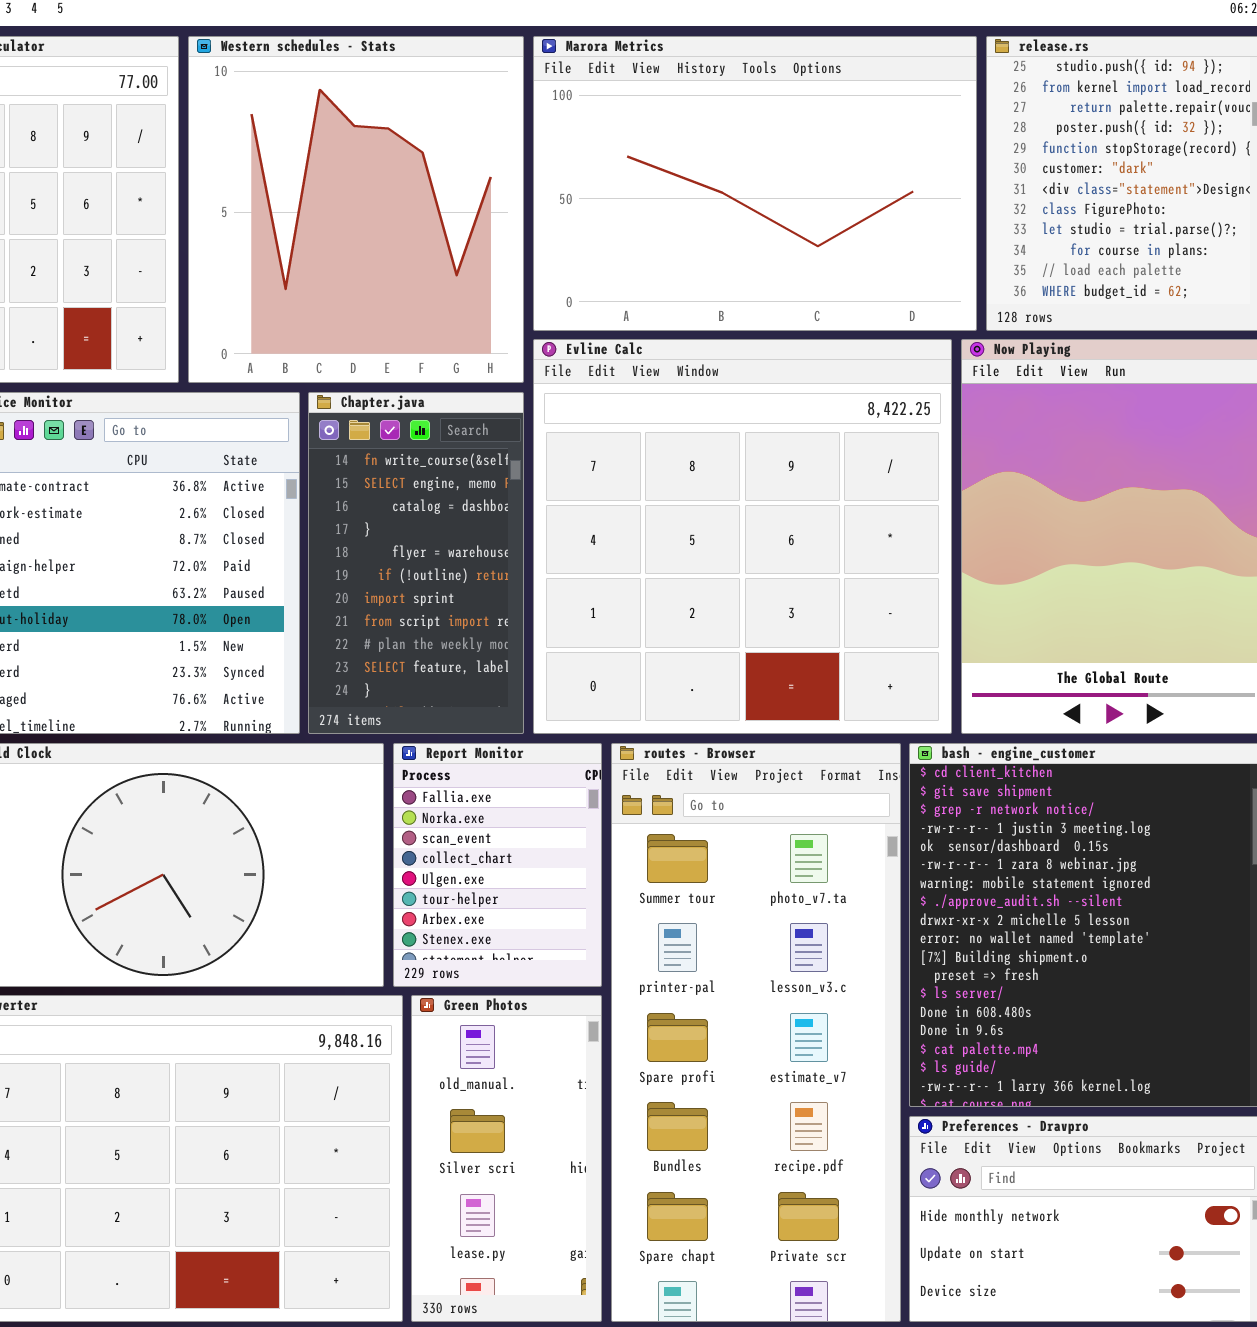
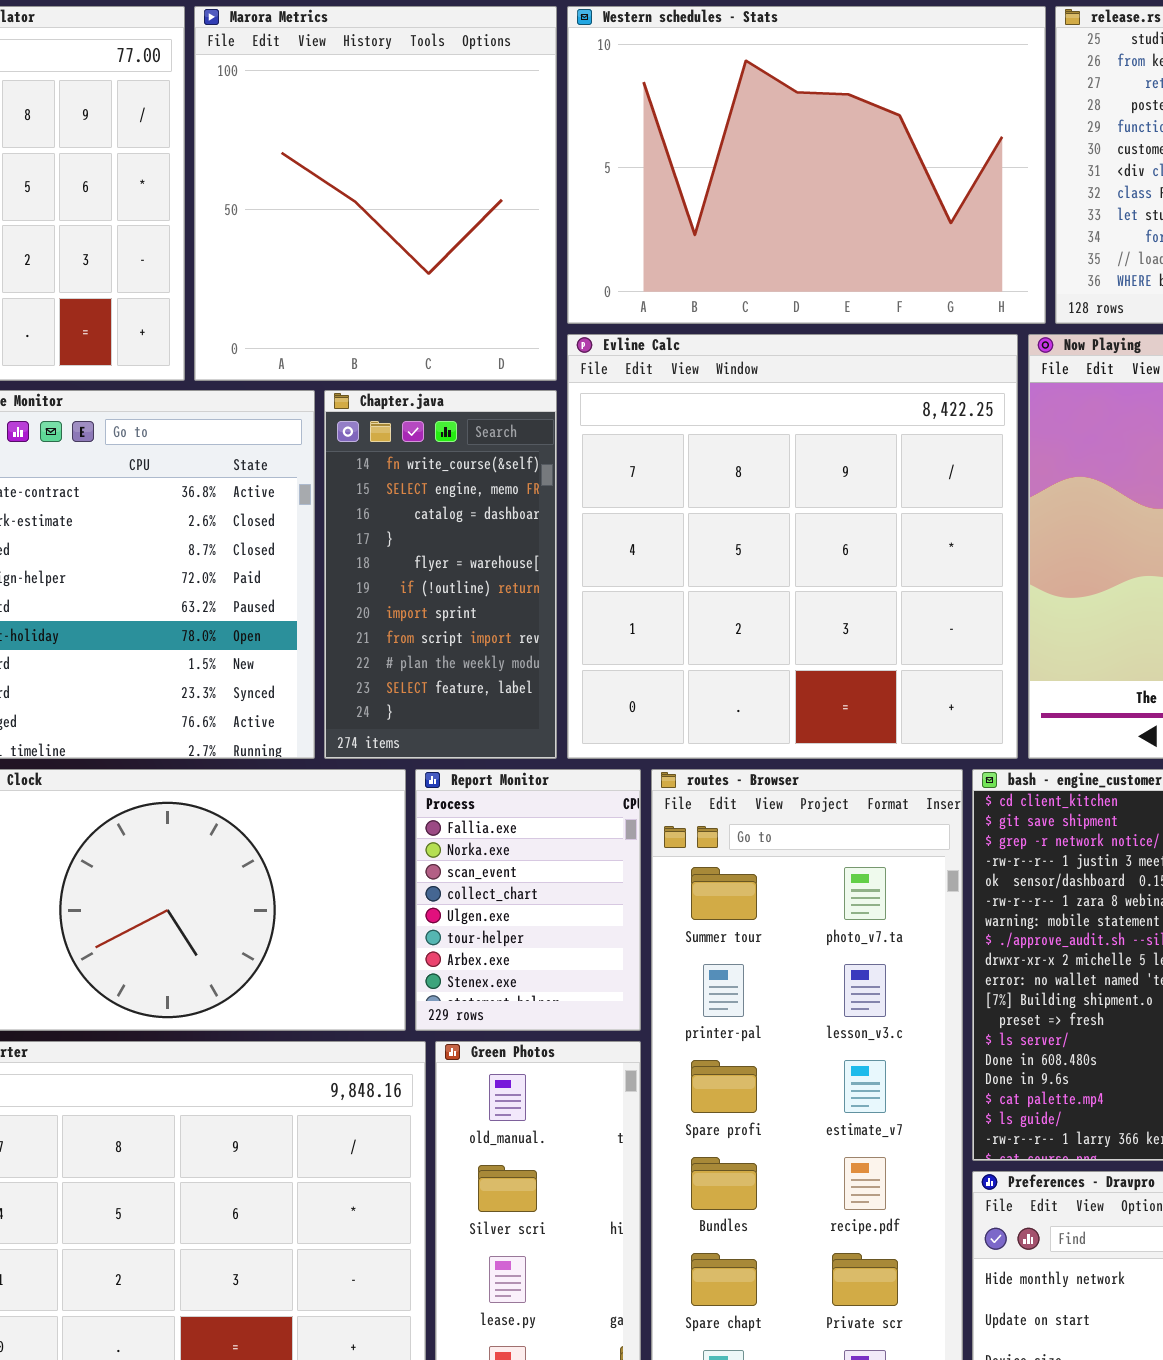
Western schedules - Stats: [188,36,524,383] -> [567,6,1046,324], moved, resized
Marora Metrics: [533,36,977,331] -> [194,6,557,381], moved, resized

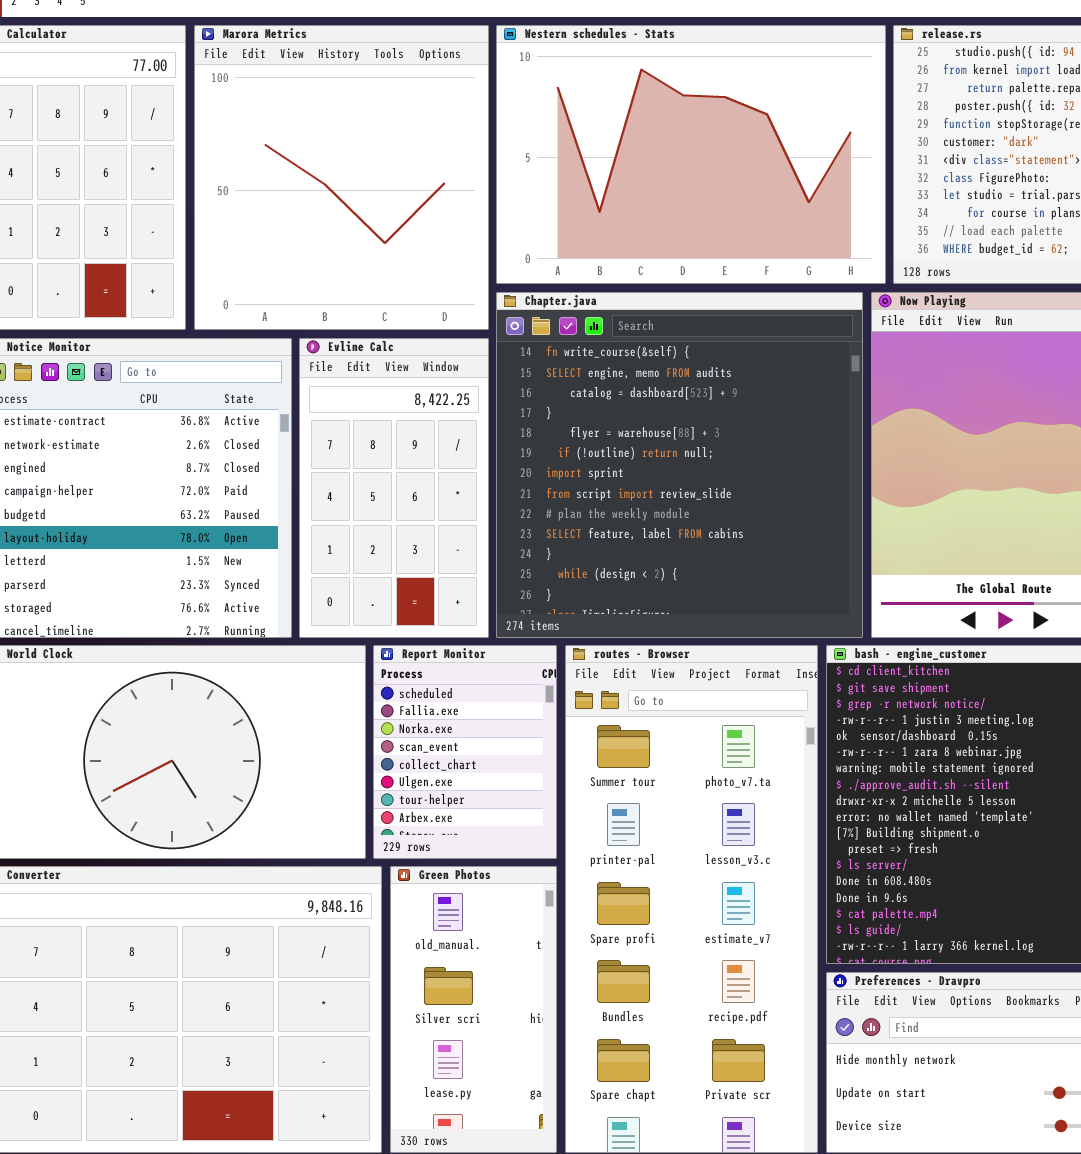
Evline Calc: [567,334,1018,759] -> [299,338,489,638], moved, resized
Chapter.java: [324,390,557,759] -> [496,292,863,638], moved, resized
Report Monitor: [415,769,641,1031] -> [373,645,557,859], scrolled up 1 row

